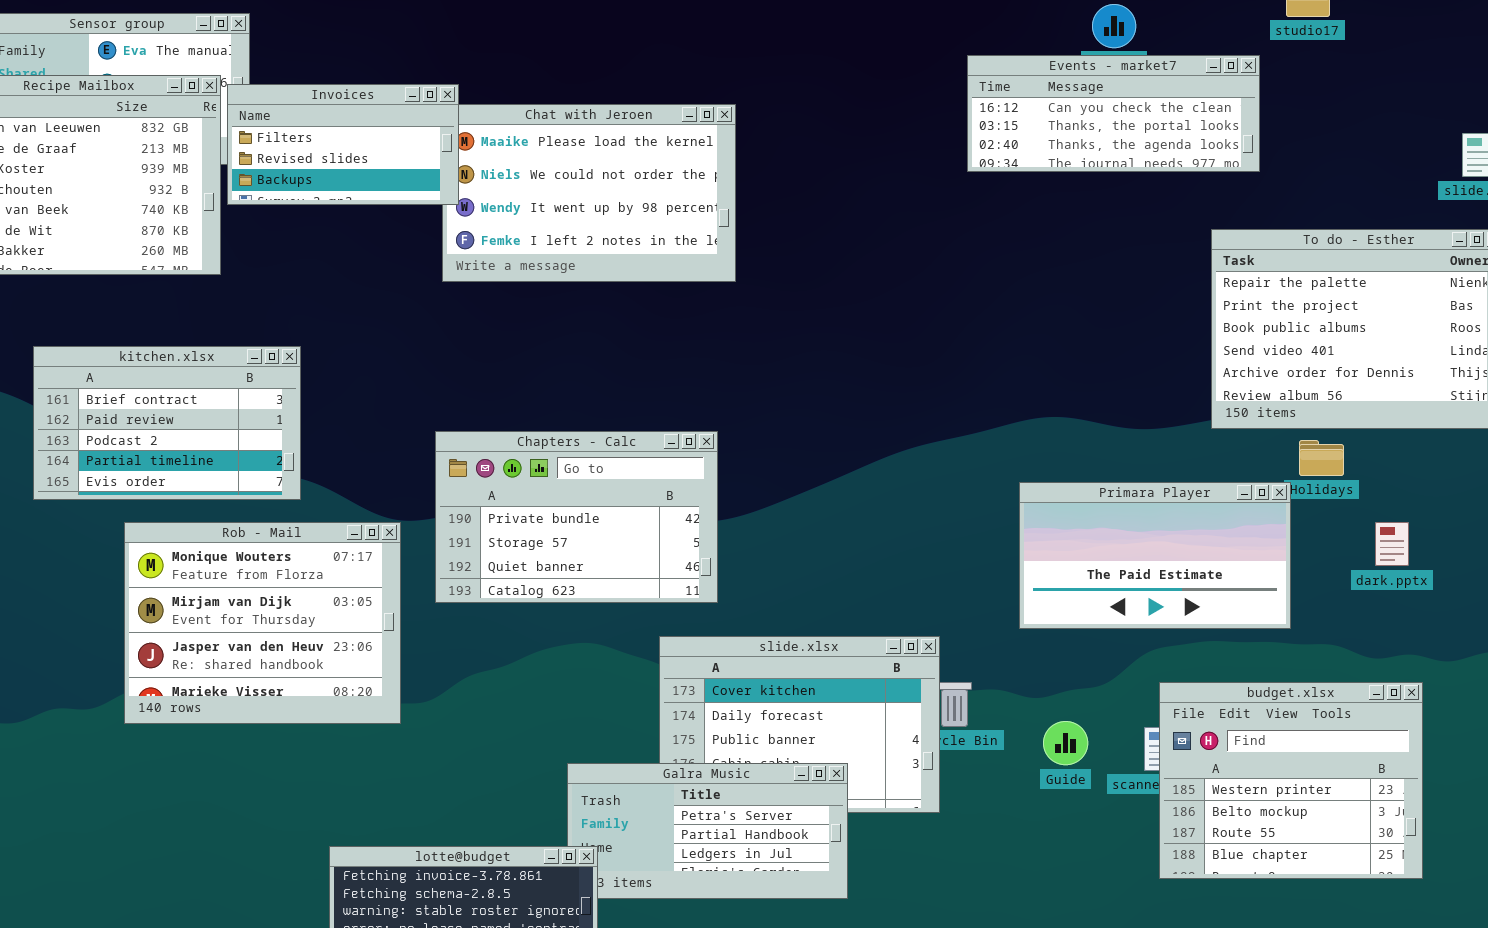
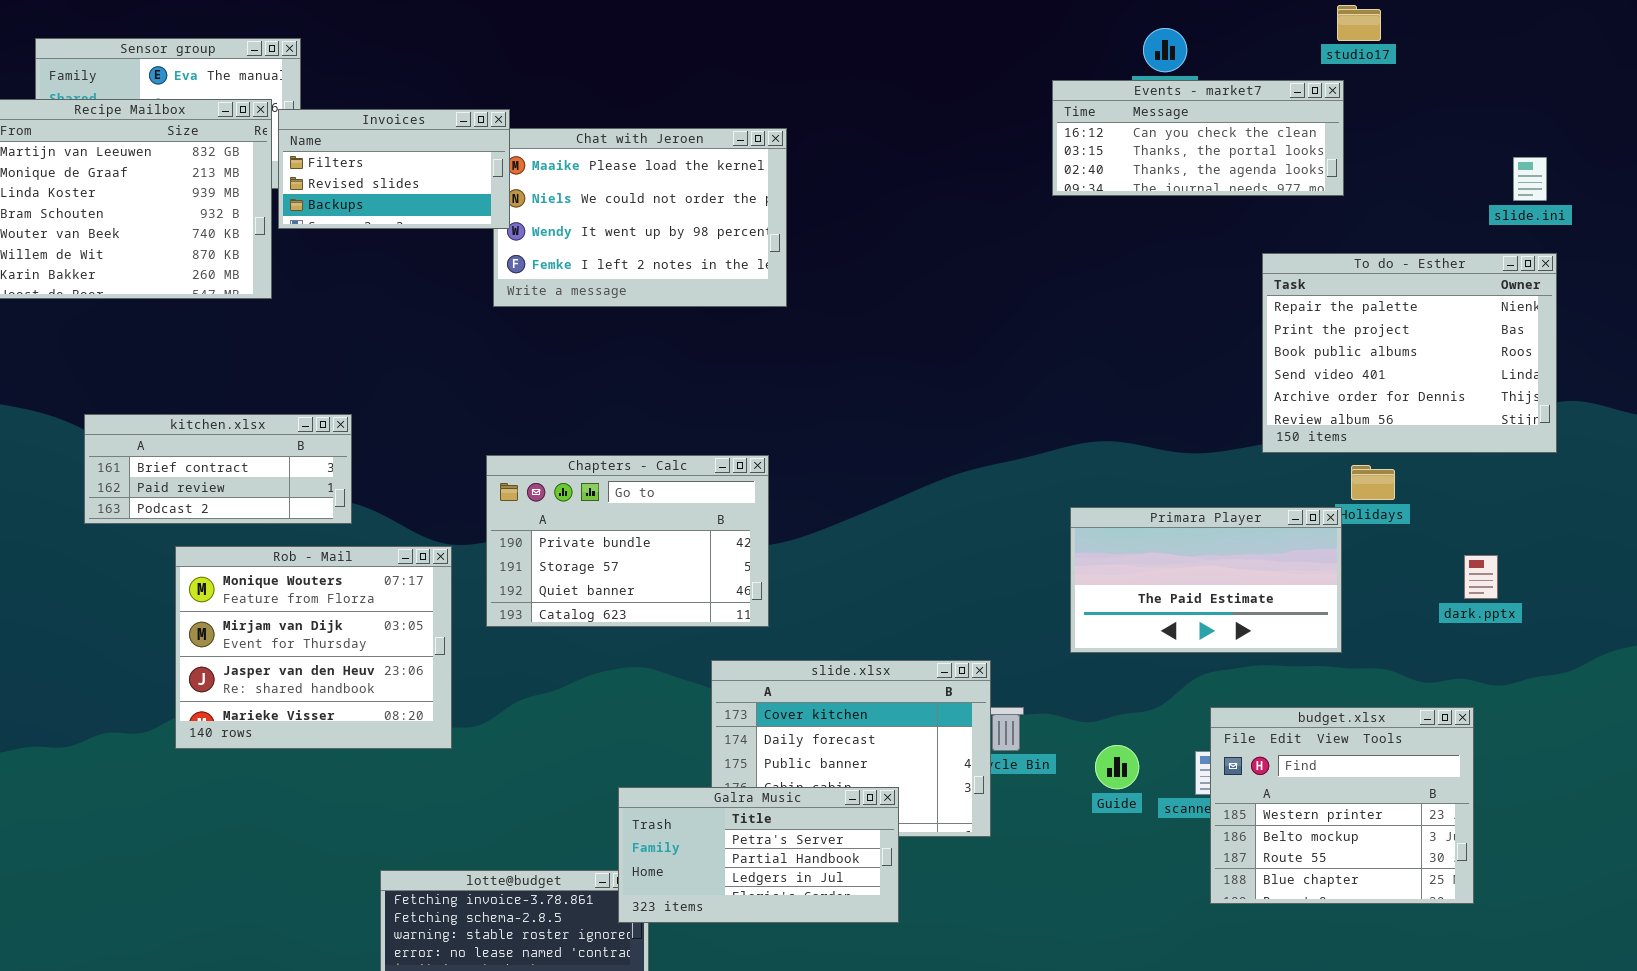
Events - market7: [967,55,1260,172] -> [1052,80,1344,196], moved
kitchen.xlsx: [33,346,301,500] -> [84,414,352,524], resized
dark.pptx: [1375,522,1409,566] -> [1464,555,1498,599], moved
Galra Music: [567,763,848,899] -> [618,787,899,923], raised

